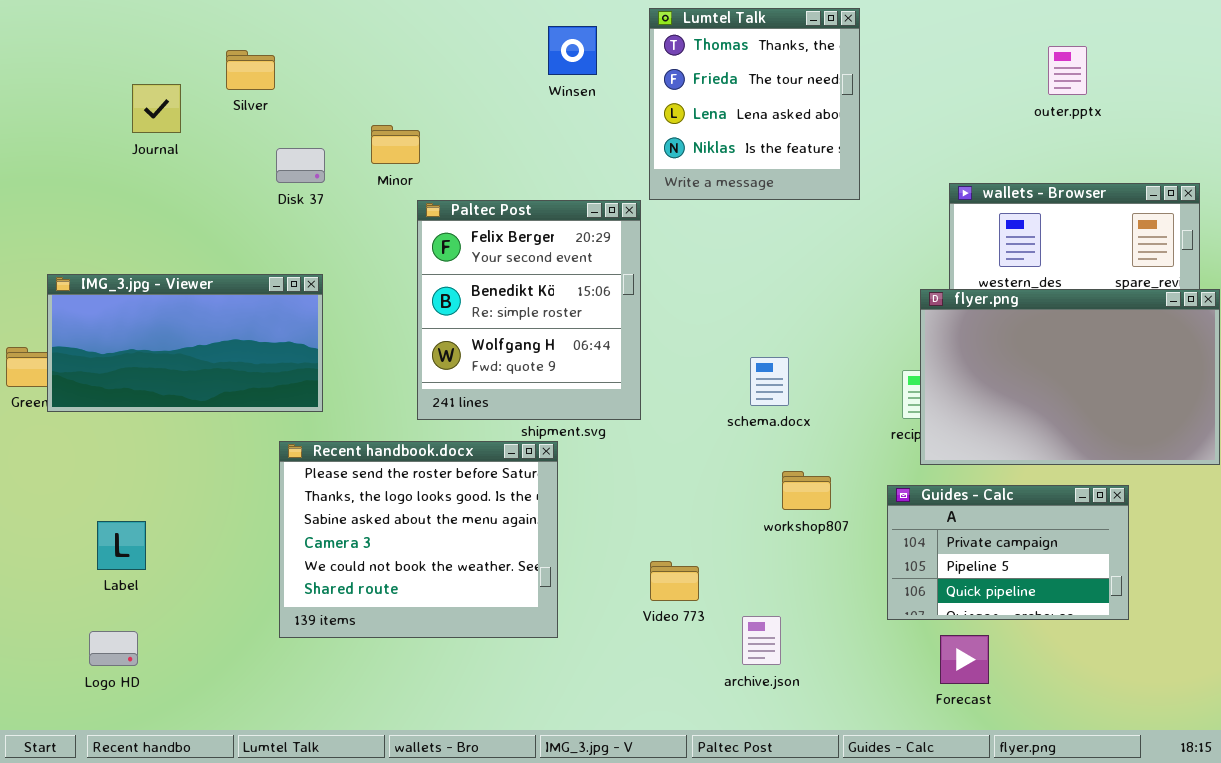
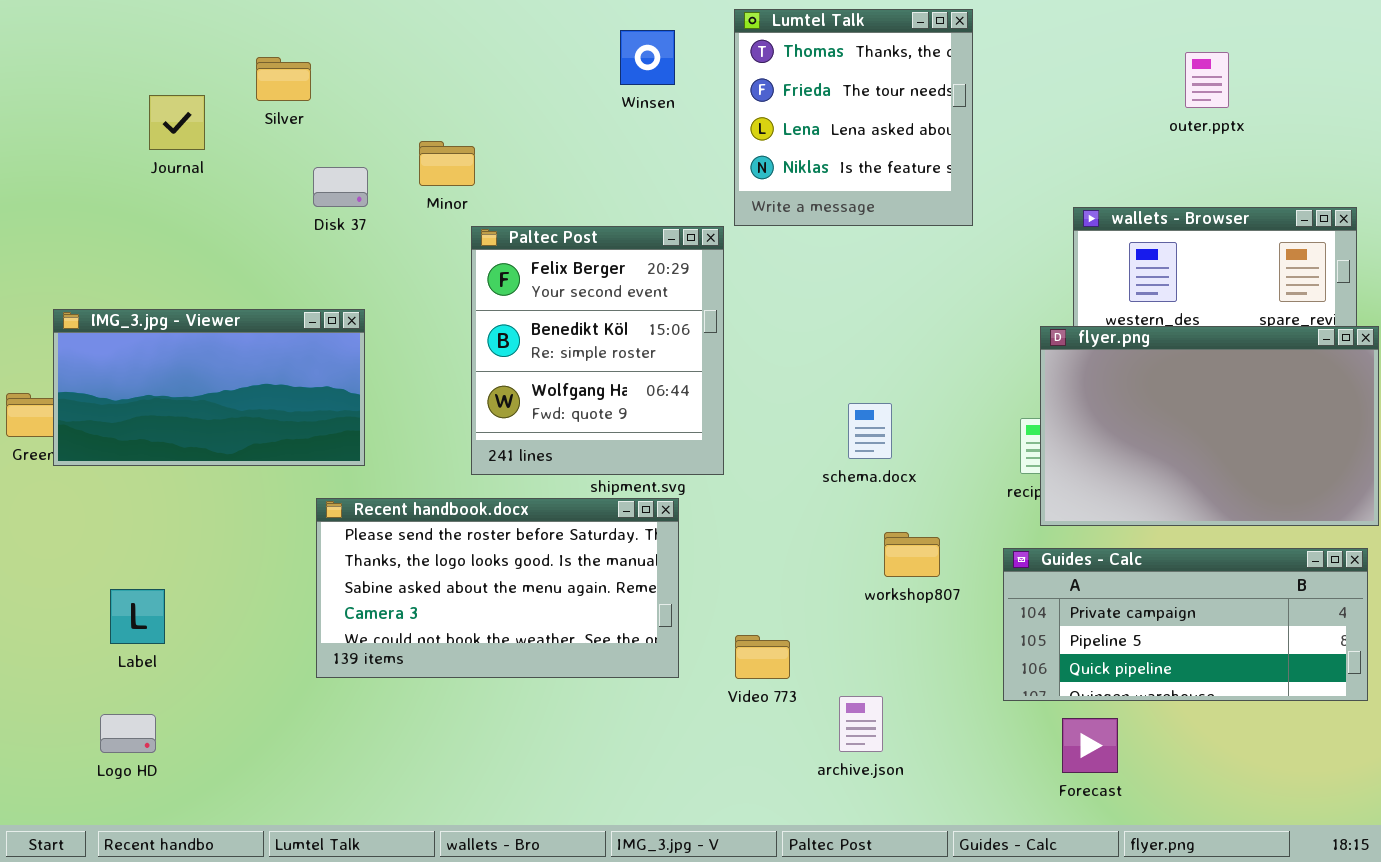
Recent handbook.docx: [279,441,558,638] -> [316,498,679,678], resized
Guides - Calc: [887,485,1129,620] -> [1003,548,1368,701], resized

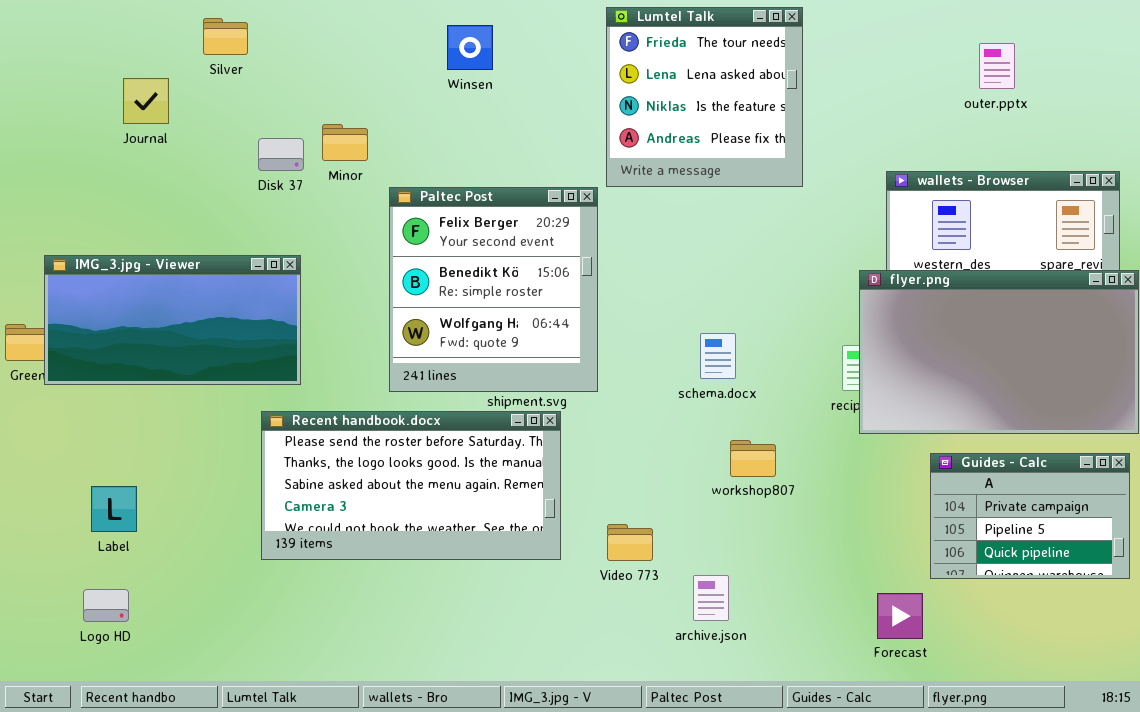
Lumtel Talk: [734,9,973,226] -> [606,7,803,187], scrolled down 1 row
Winsen: [620,30,675,85] -> [447,25,493,70], moved
Silver: [256,57,311,101] -> [203,18,248,55], moved
Minor: [419,141,475,186] -> [322,124,368,161], moved
Guides - Calc: [1003,548,1368,701] -> [930,453,1130,579], resized

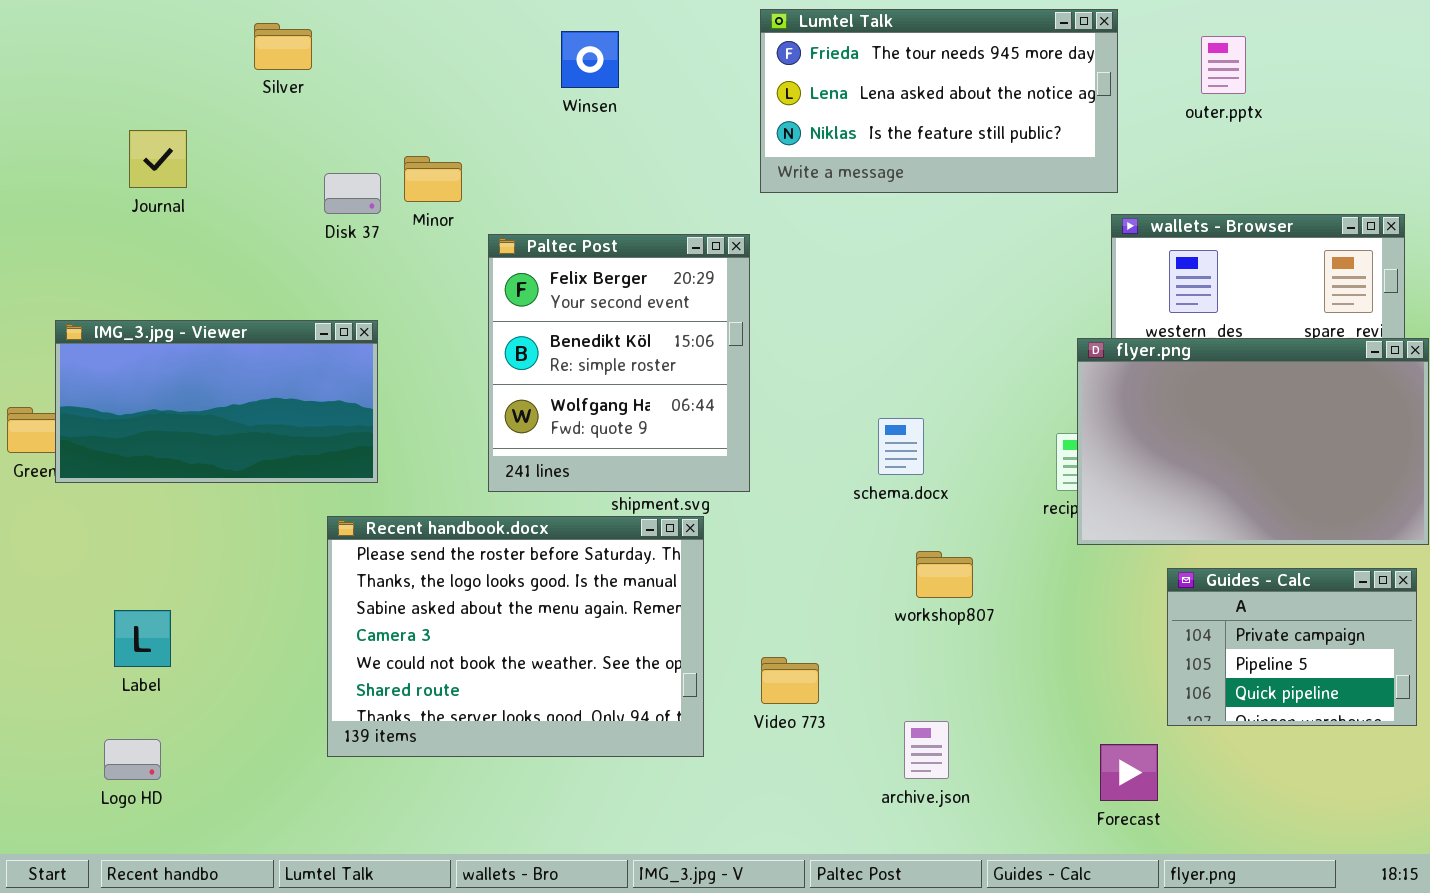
Lumtel Talk: [606,7,803,187] -> [760,9,1118,193], resized
outer.pptx: [979,43,1015,89] -> [1201,36,1246,94], moved
Journal: [123,78,169,124] -> [129,130,187,188], moved
Recent handbook.docx: [261,411,561,560] -> [327,516,704,757], resized
archive.json: [693,575,729,621] -> [904,721,949,779], moved

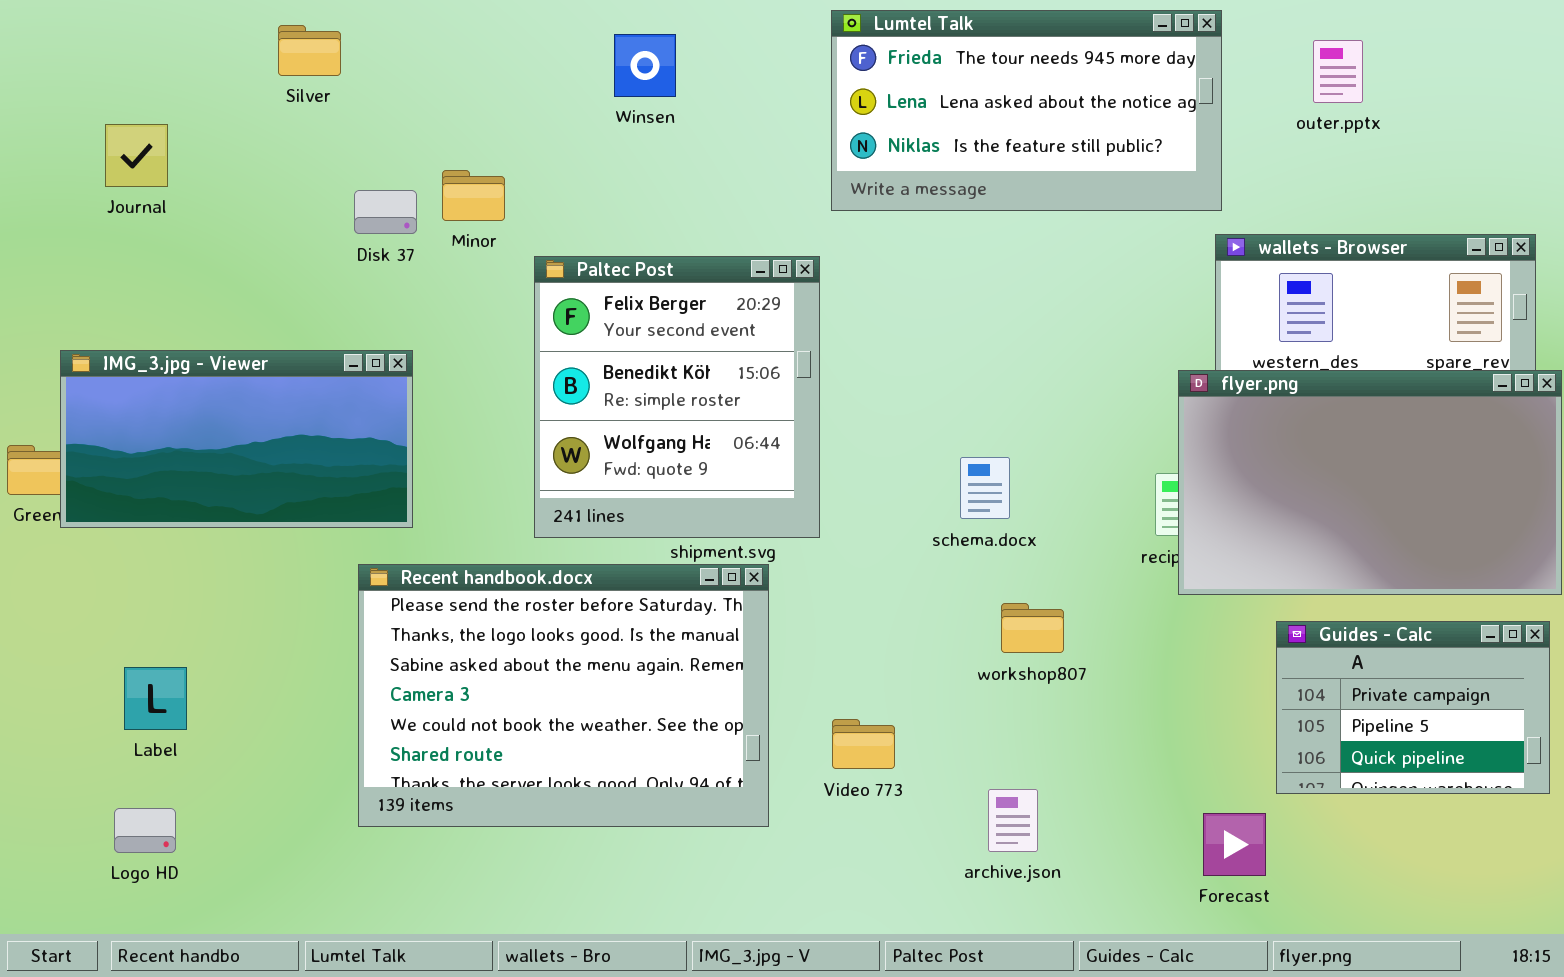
Journal: [129,130,187,188] -> [105,124,168,187], moved

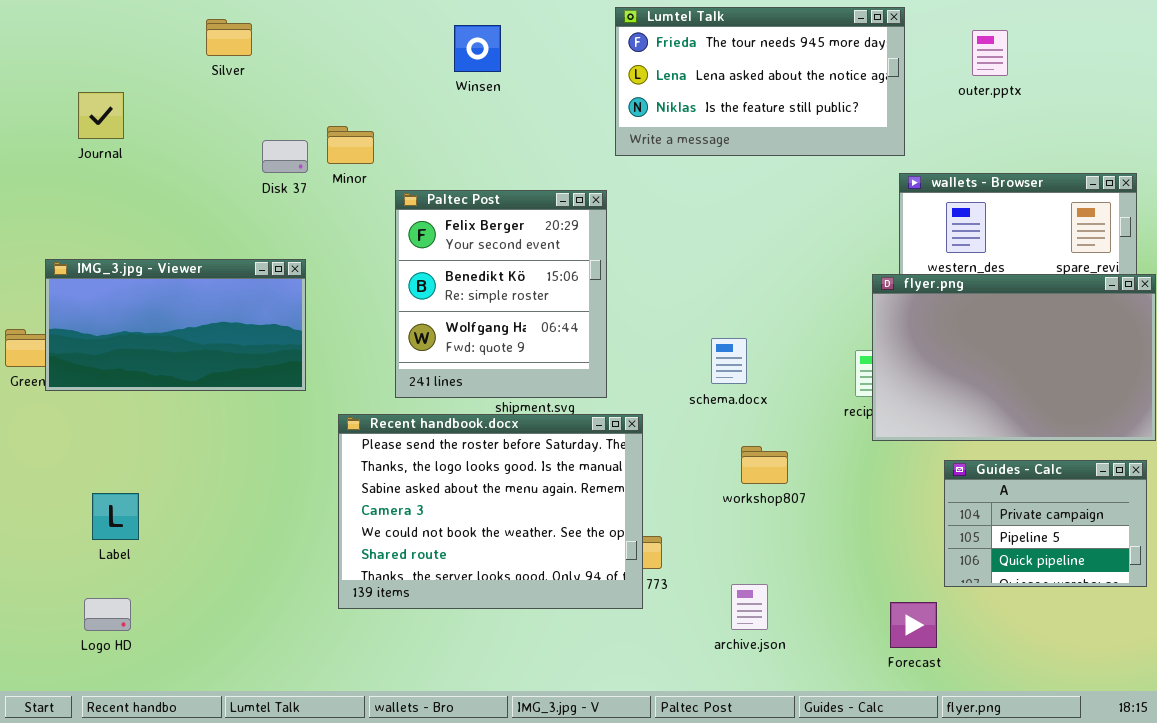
Recent handbook.docx: [358,564,769,827] -> [338,414,643,609], moved

